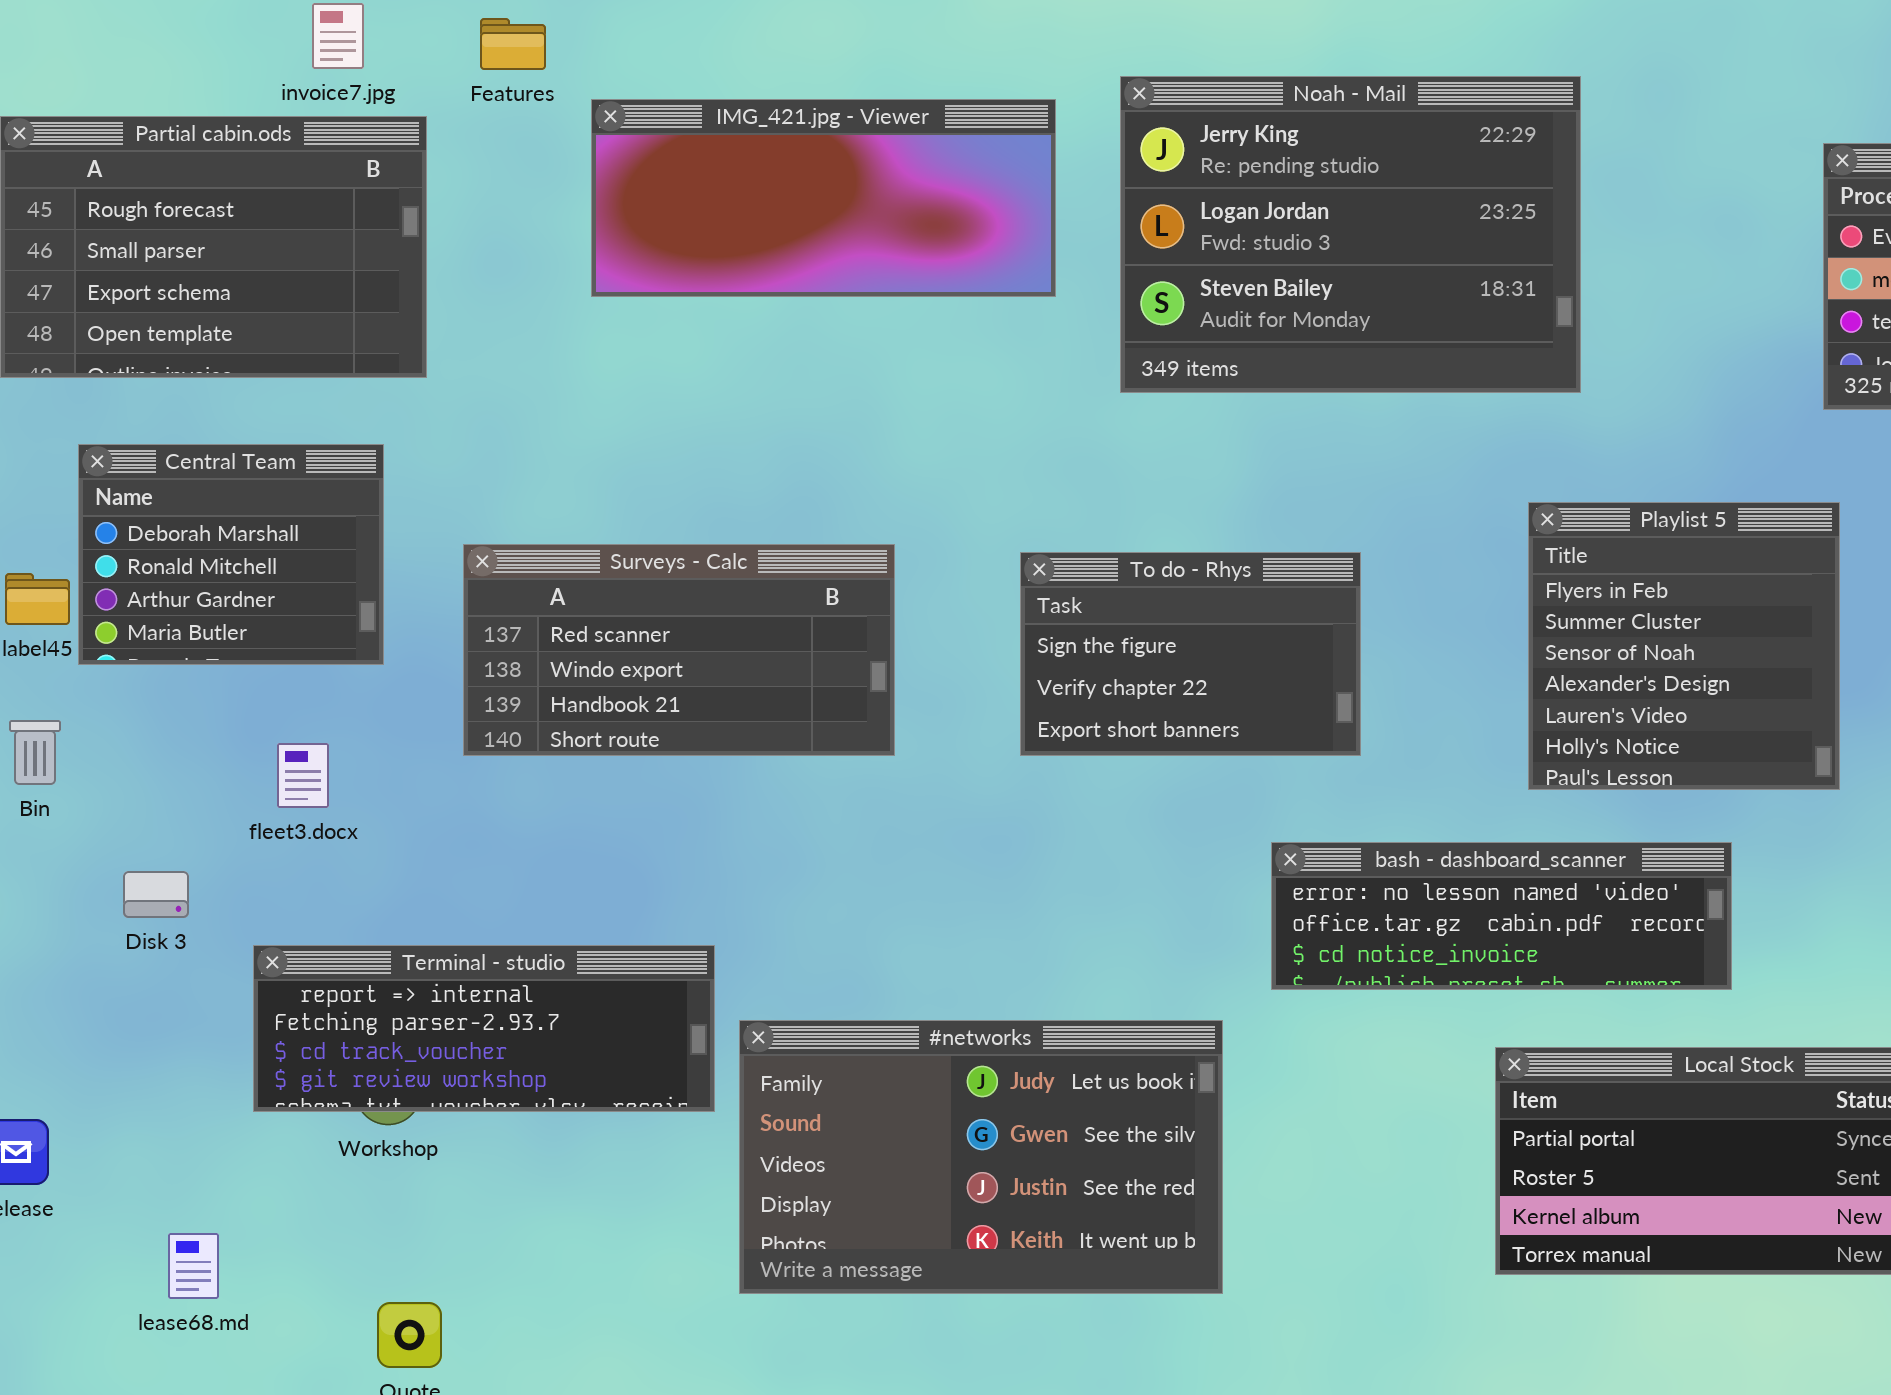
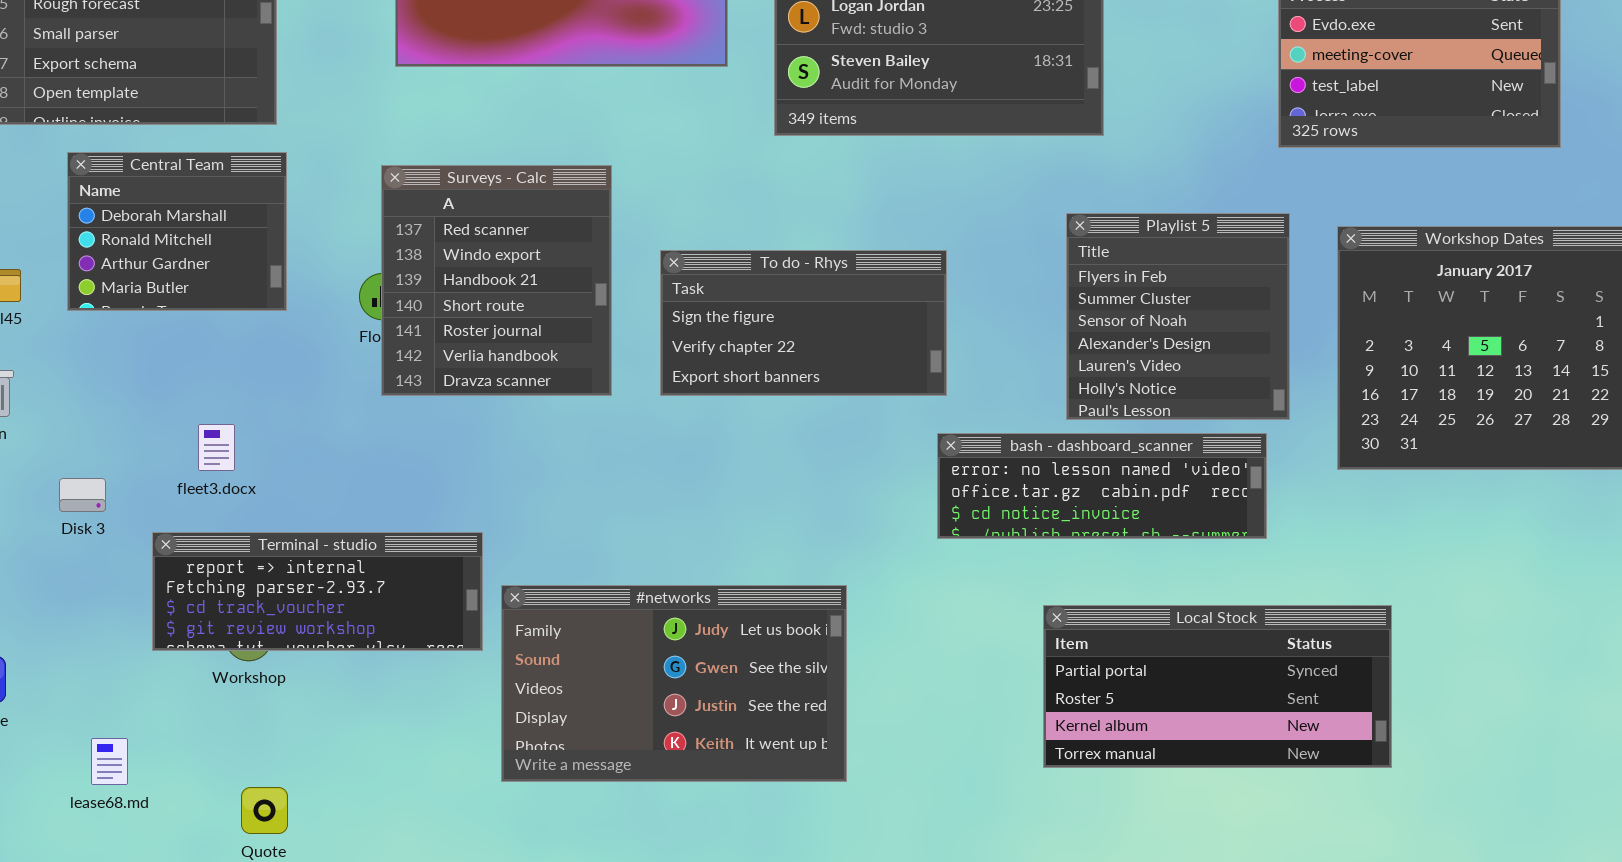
Central Team: [78,444,384,665] -> [67,152,287,311], moved
Surveys - Calc: [463,544,895,756] -> [381,165,612,396], resized
To do - Rhys: [1020,552,1361,756] -> [660,250,947,396], resized
fleet3.docx: [277,743,329,808] -> [198,424,235,471], moved
bash - dashboard_scanner: [1271,842,1732,990] -> [937,433,1267,539], moved

